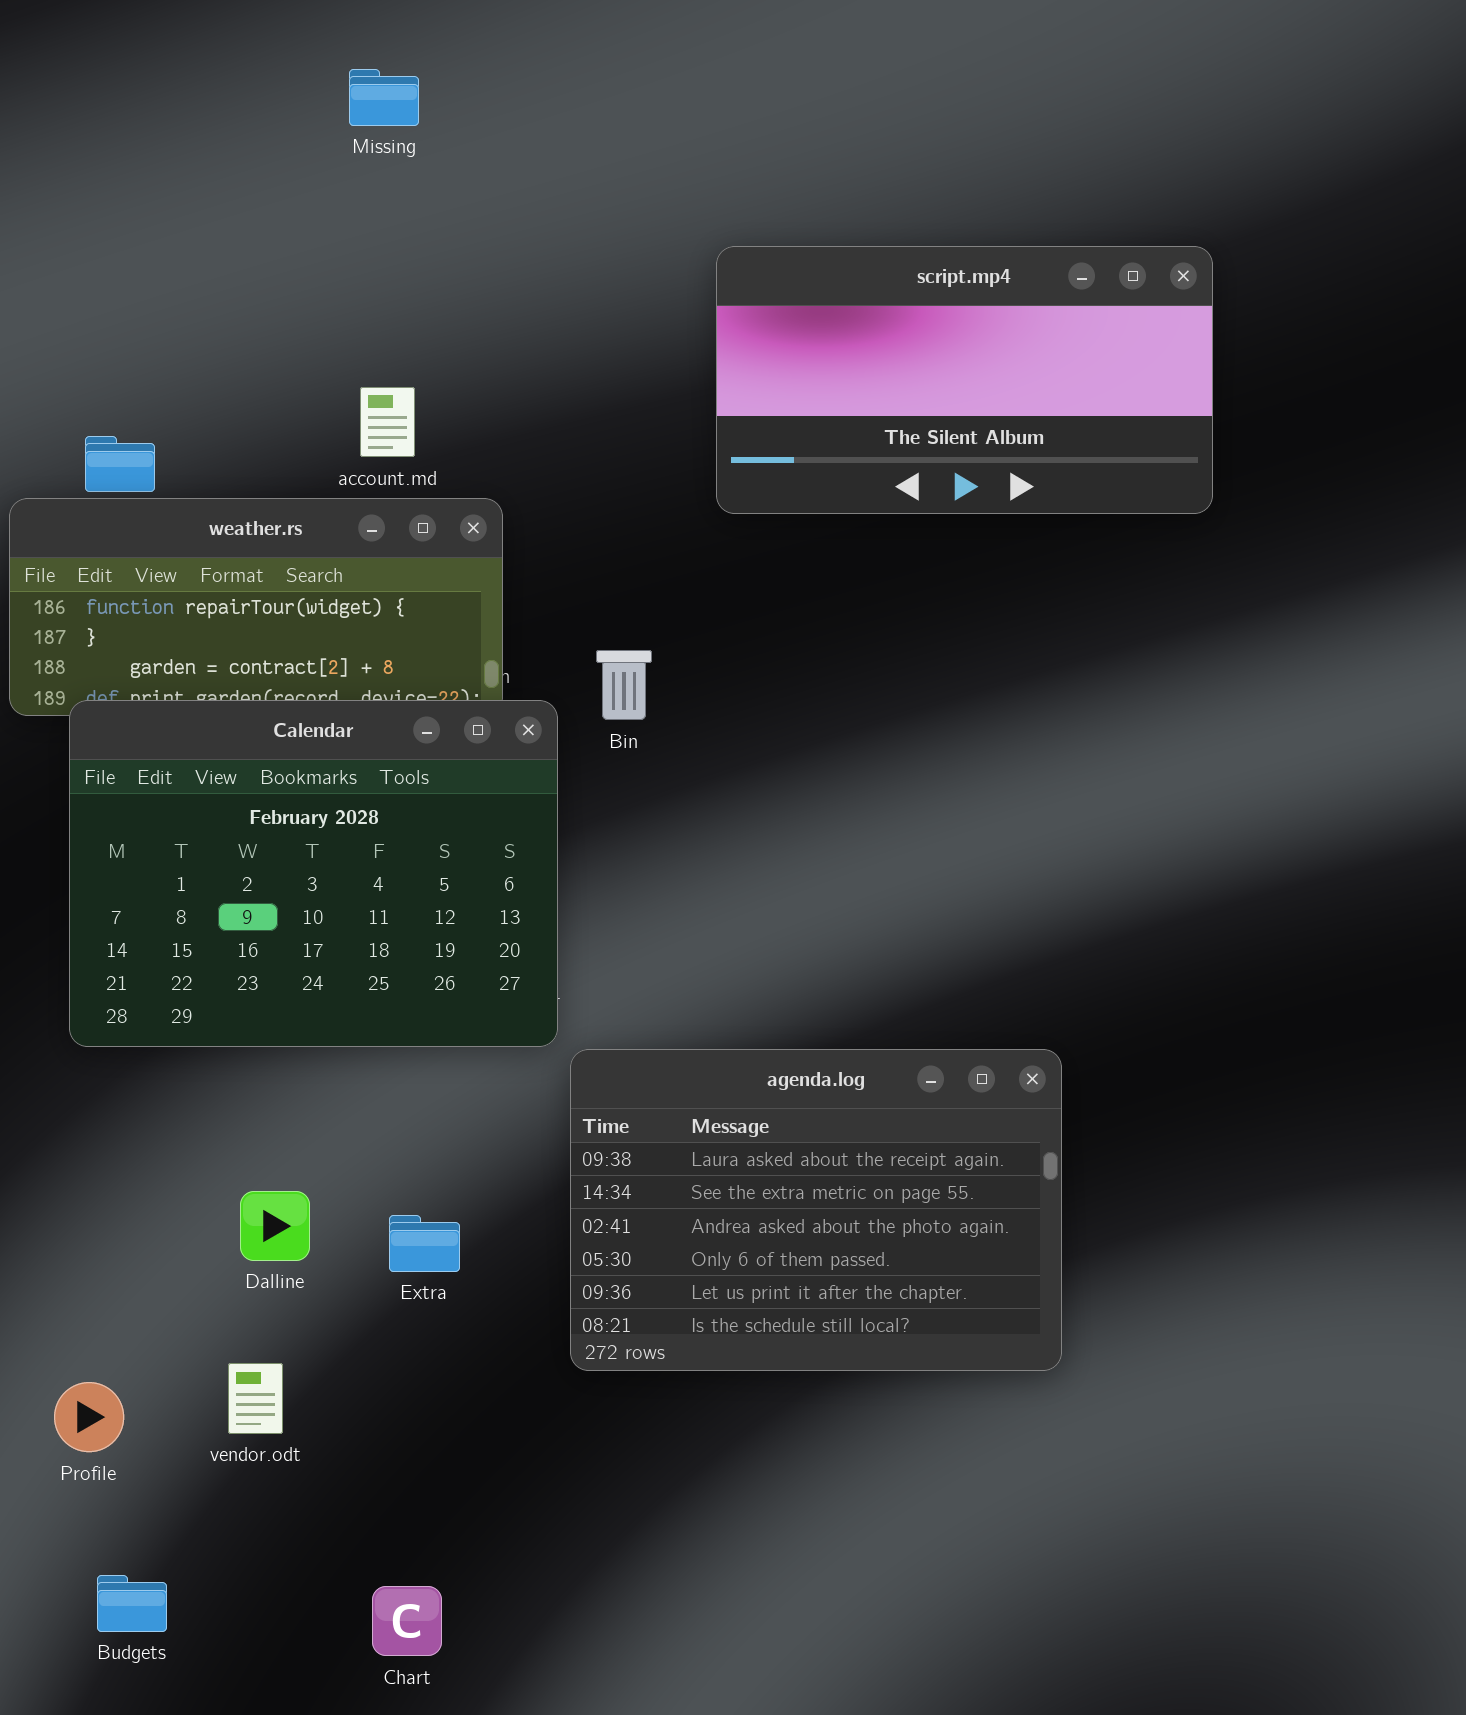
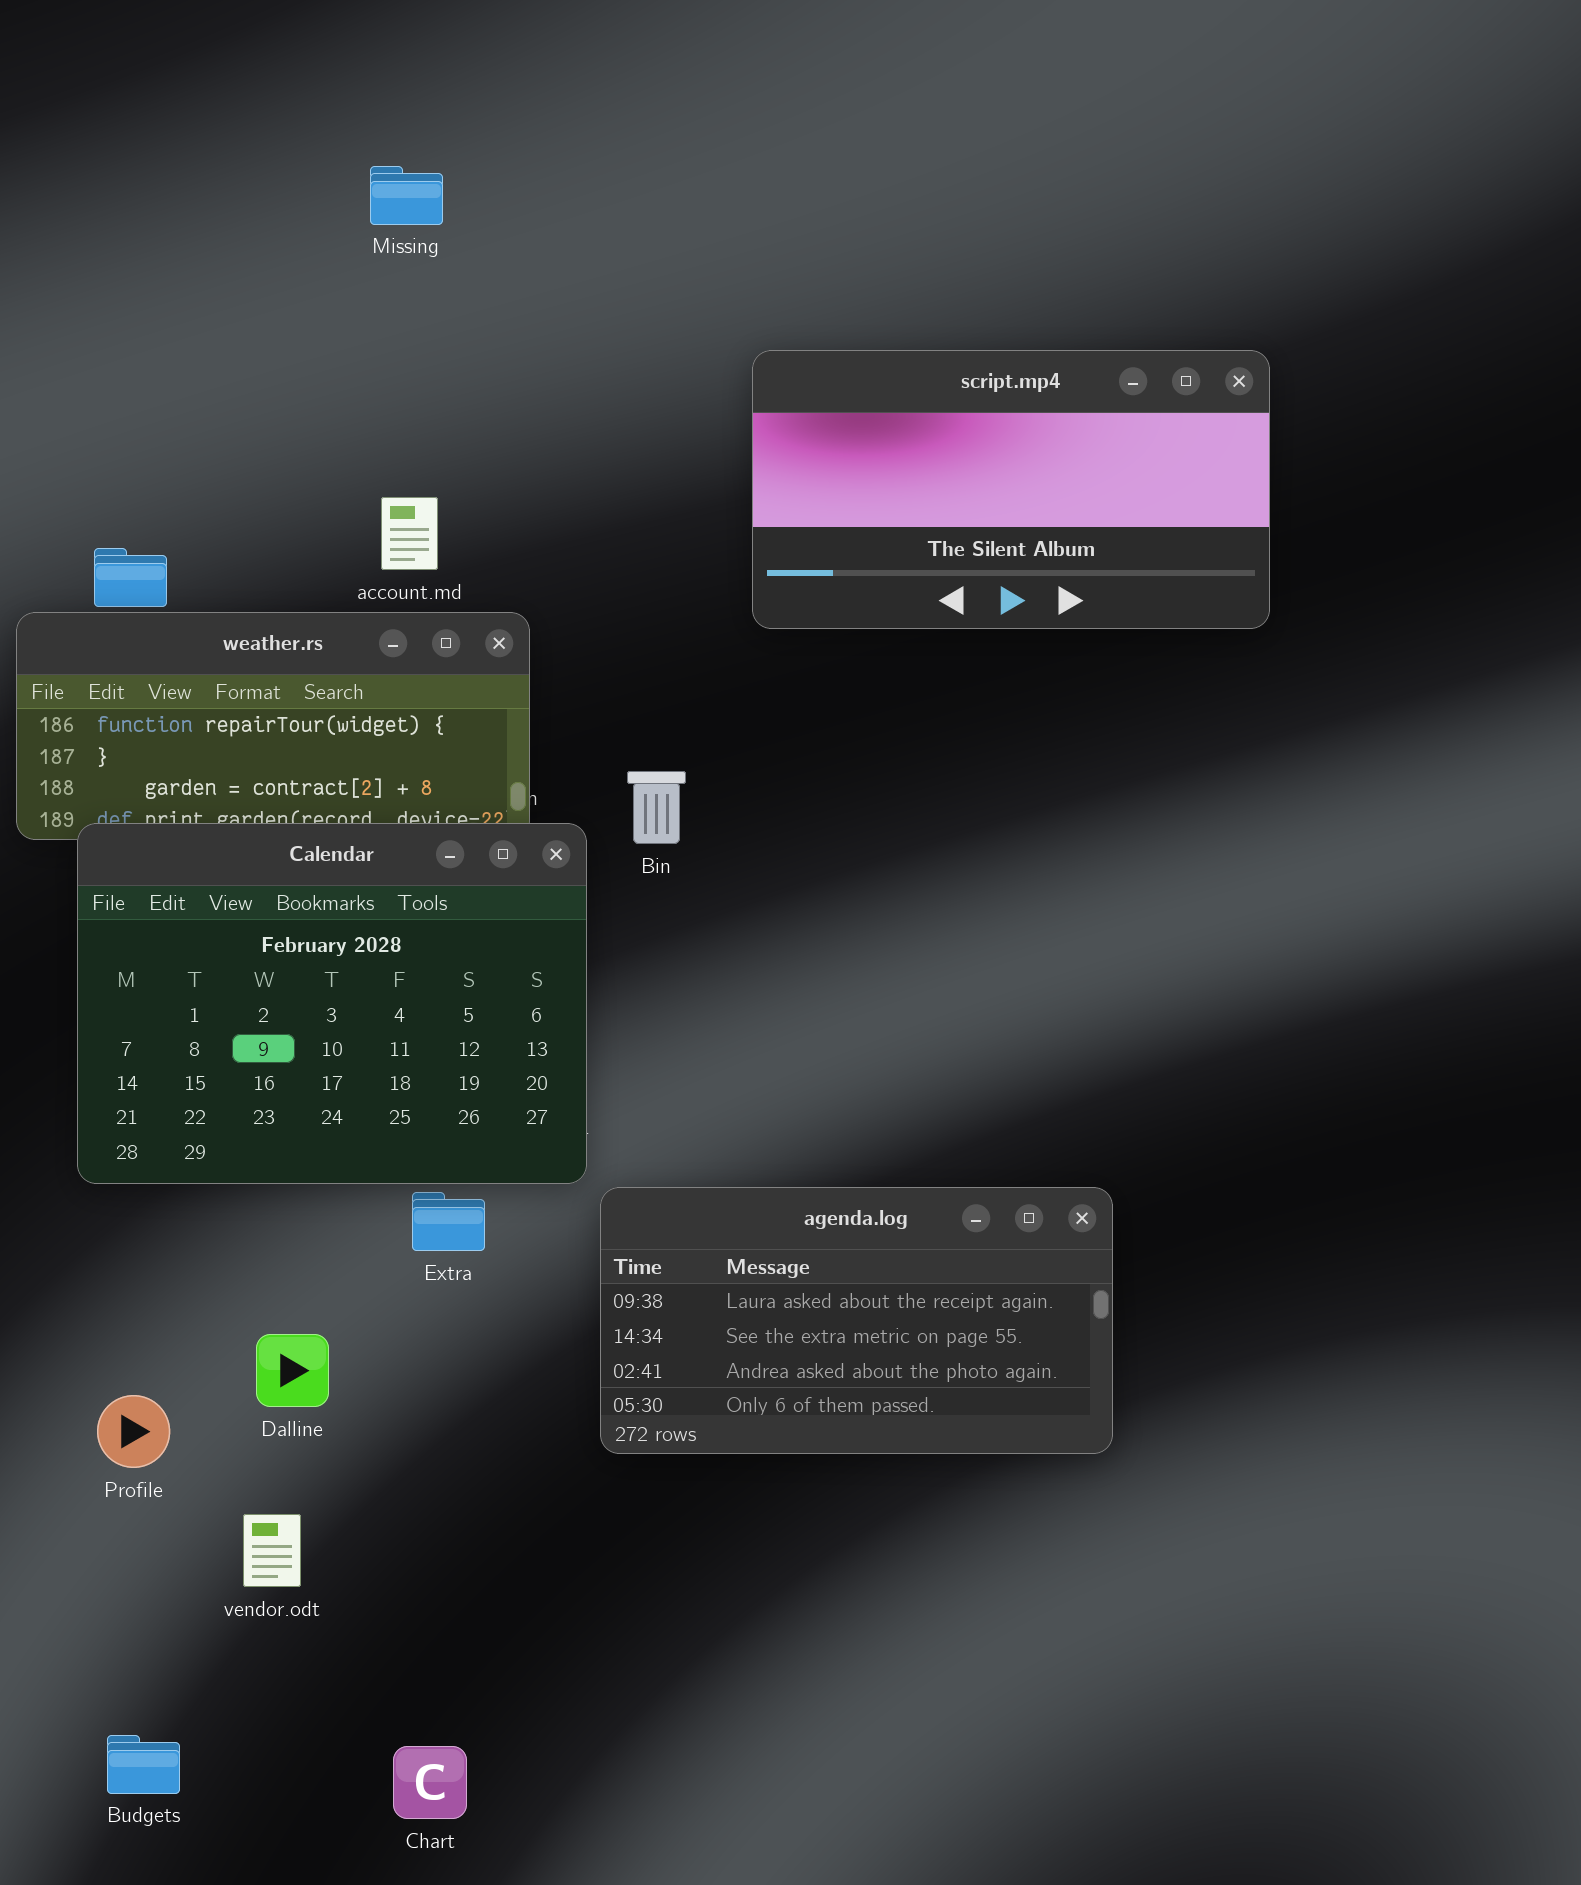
agenda.log: [570,1049,1062,1371] -> [600,1187,1113,1454], resized
Extra: [389,1215,460,1272] -> [412,1192,485,1251], moved
Profile: [54,1382,124,1452] -> [97,1395,170,1468], moved

